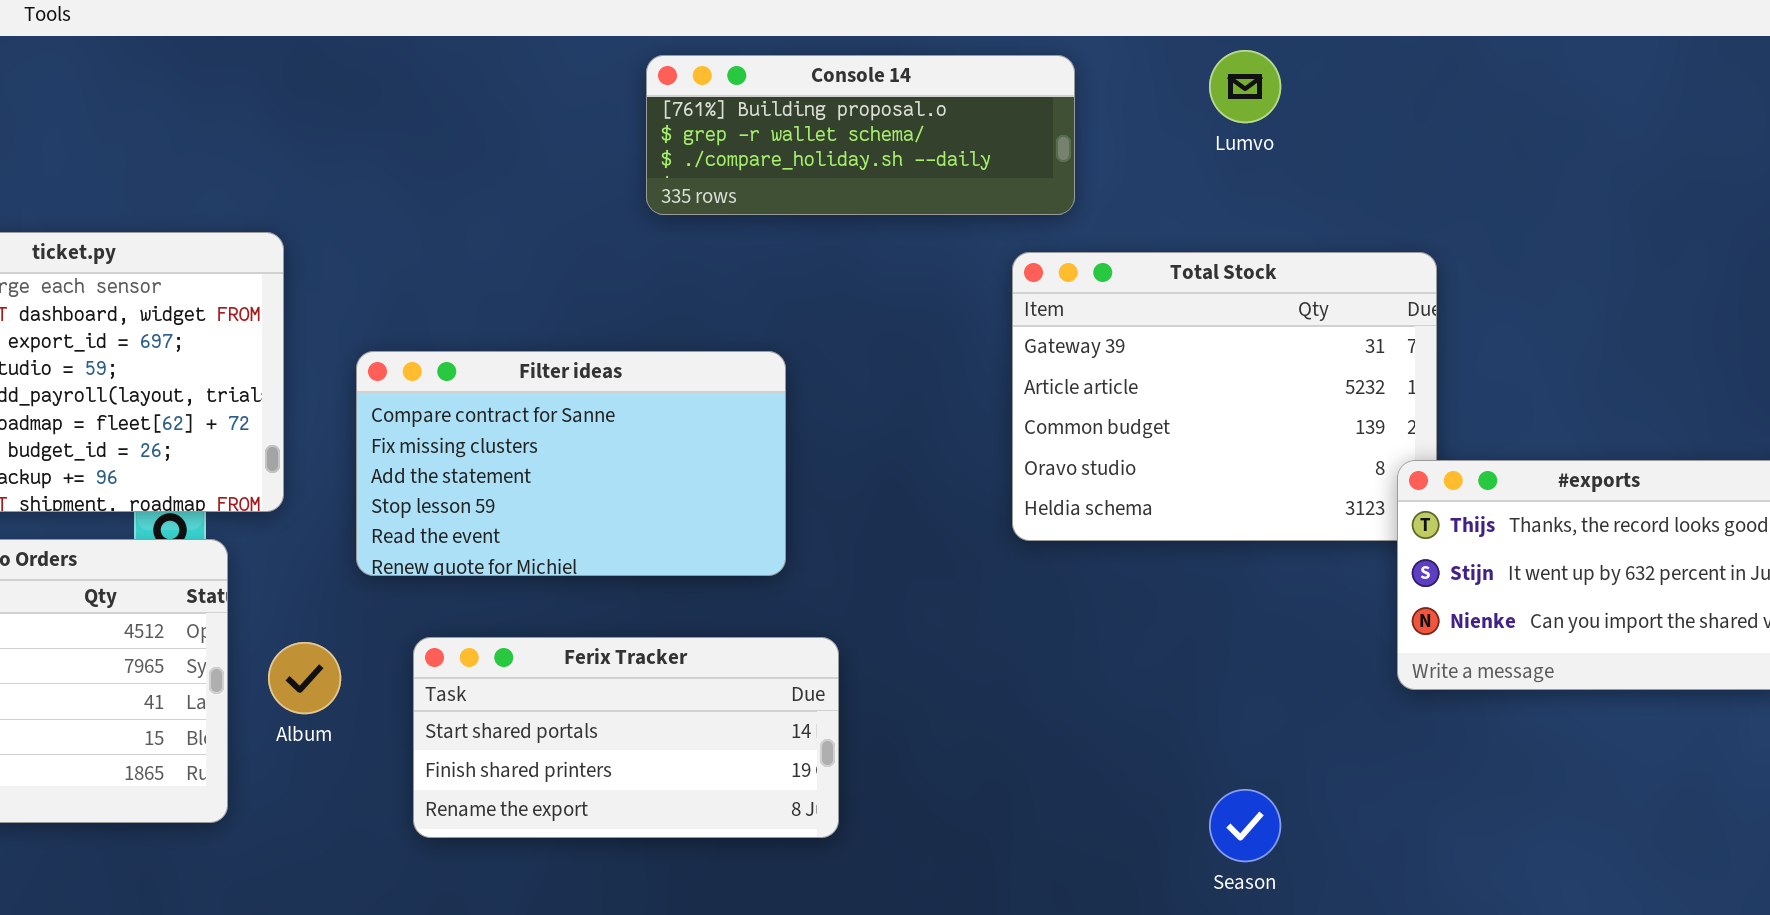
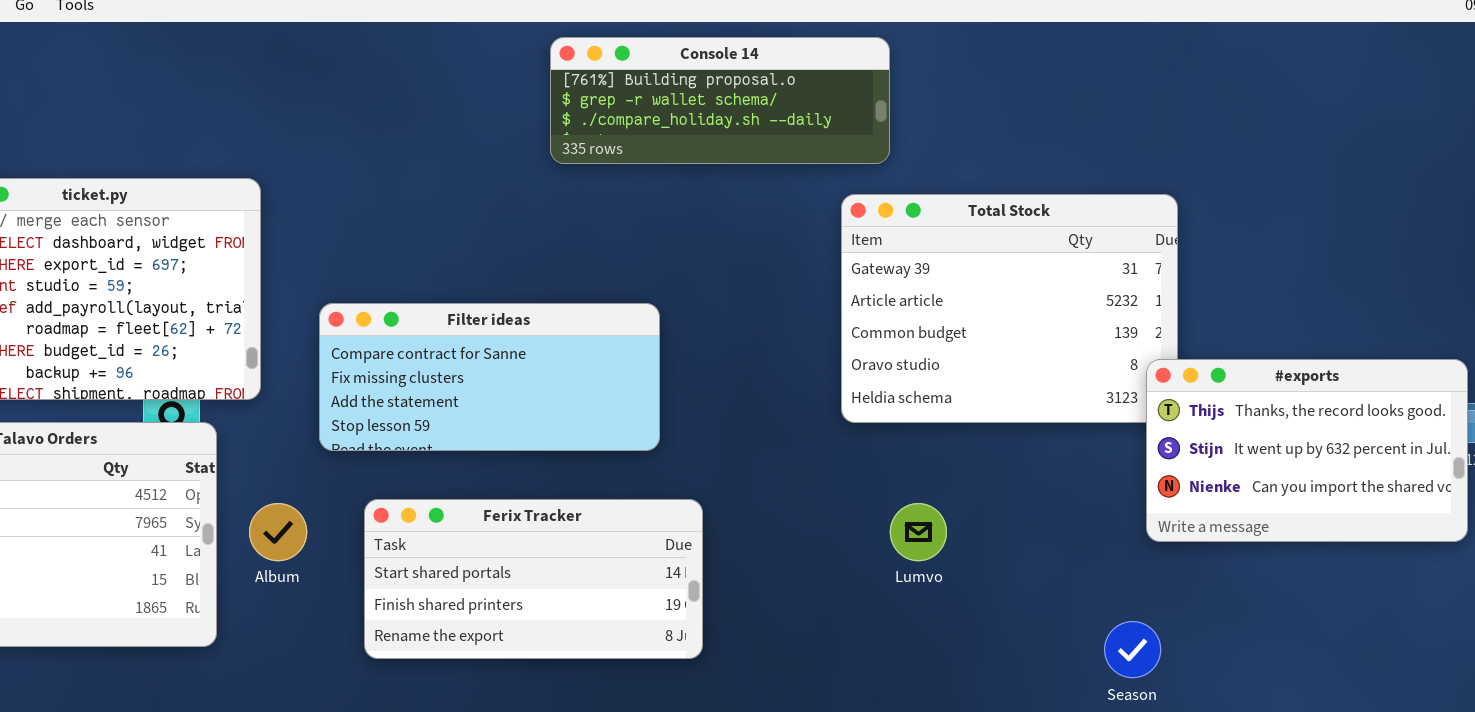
Lumvo: [1209,50,1281,123] -> [890,503,947,561], moved
Filter ideas: [356,351,786,576] -> [319,303,660,451], resized
Season: [1209,789,1281,862] -> [1104,621,1161,678], moved

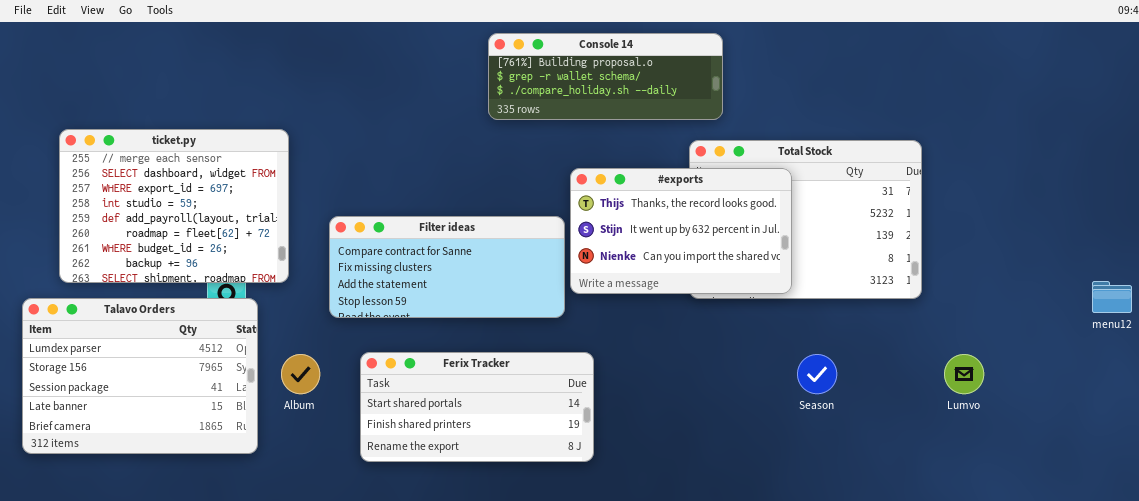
#exports: [1146,359,1468,542] -> [570,168,792,294], moved
Lumvo: [890,503,947,561] -> [944,354,984,394], moved
Season: [1104,621,1161,678] -> [797,354,837,394], moved

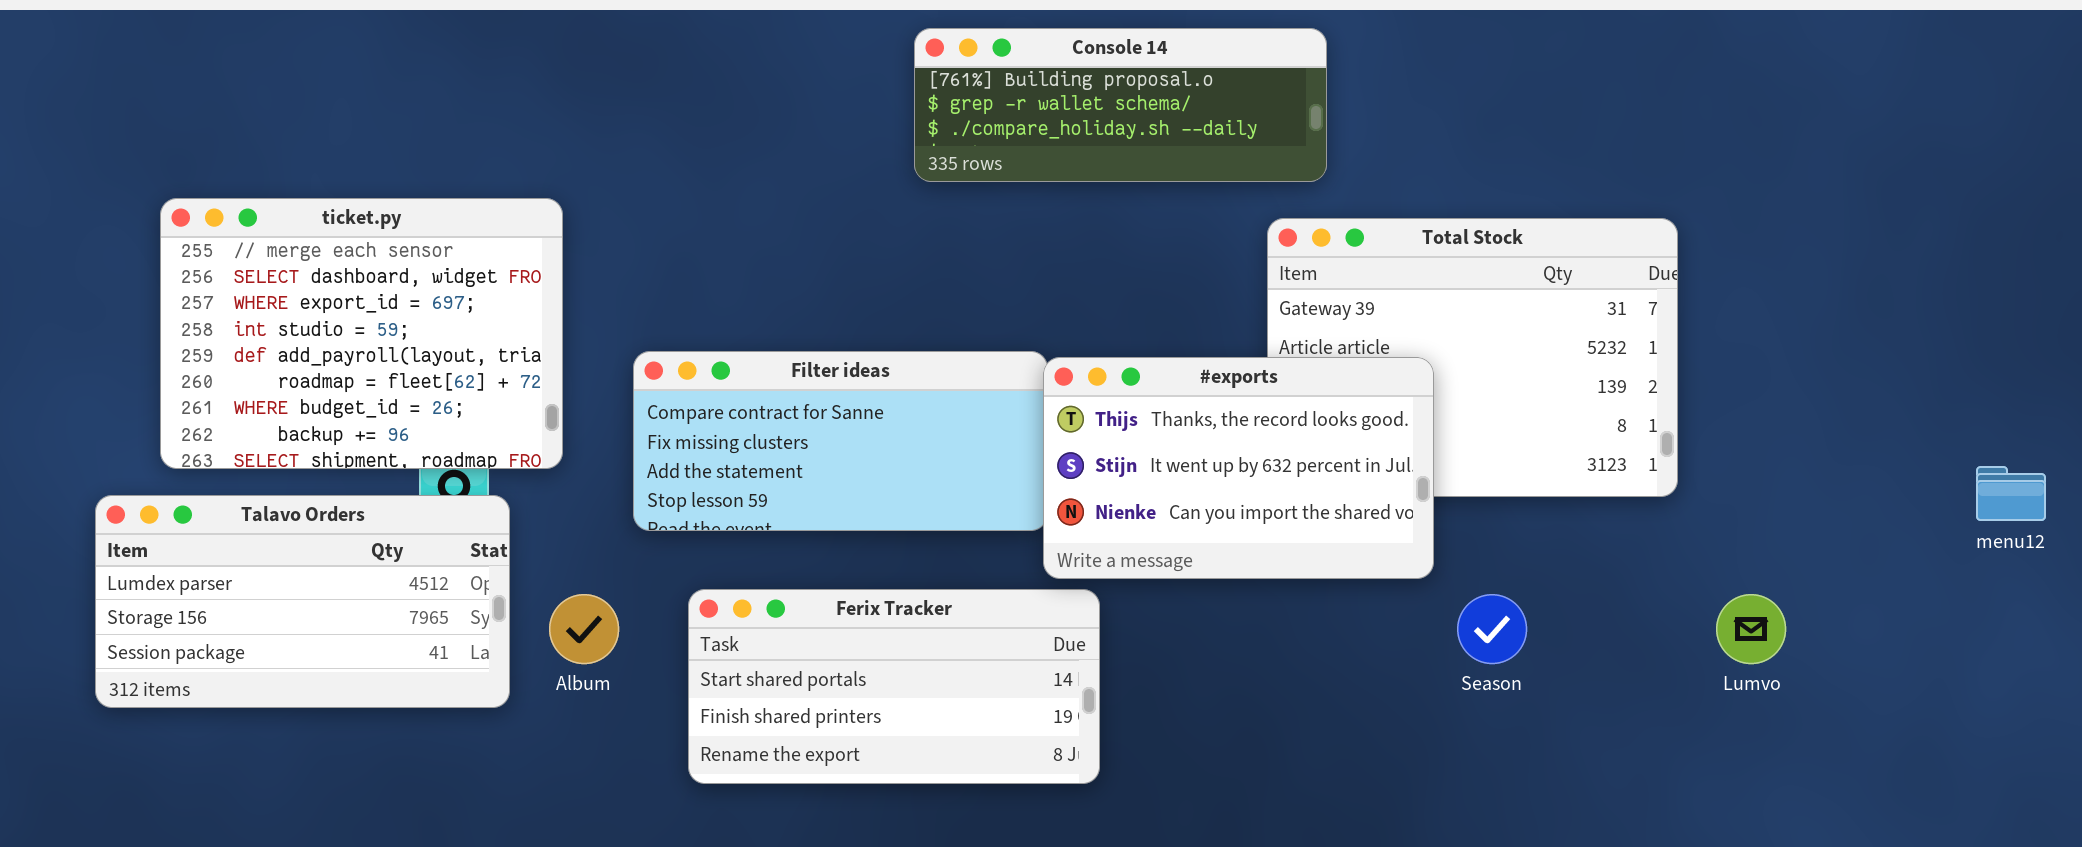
#exports: [570,168,792,294] -> [1043,357,1434,579], moved
Talavo Orders: [22,298,258,454] -> [95,495,510,708], resized

